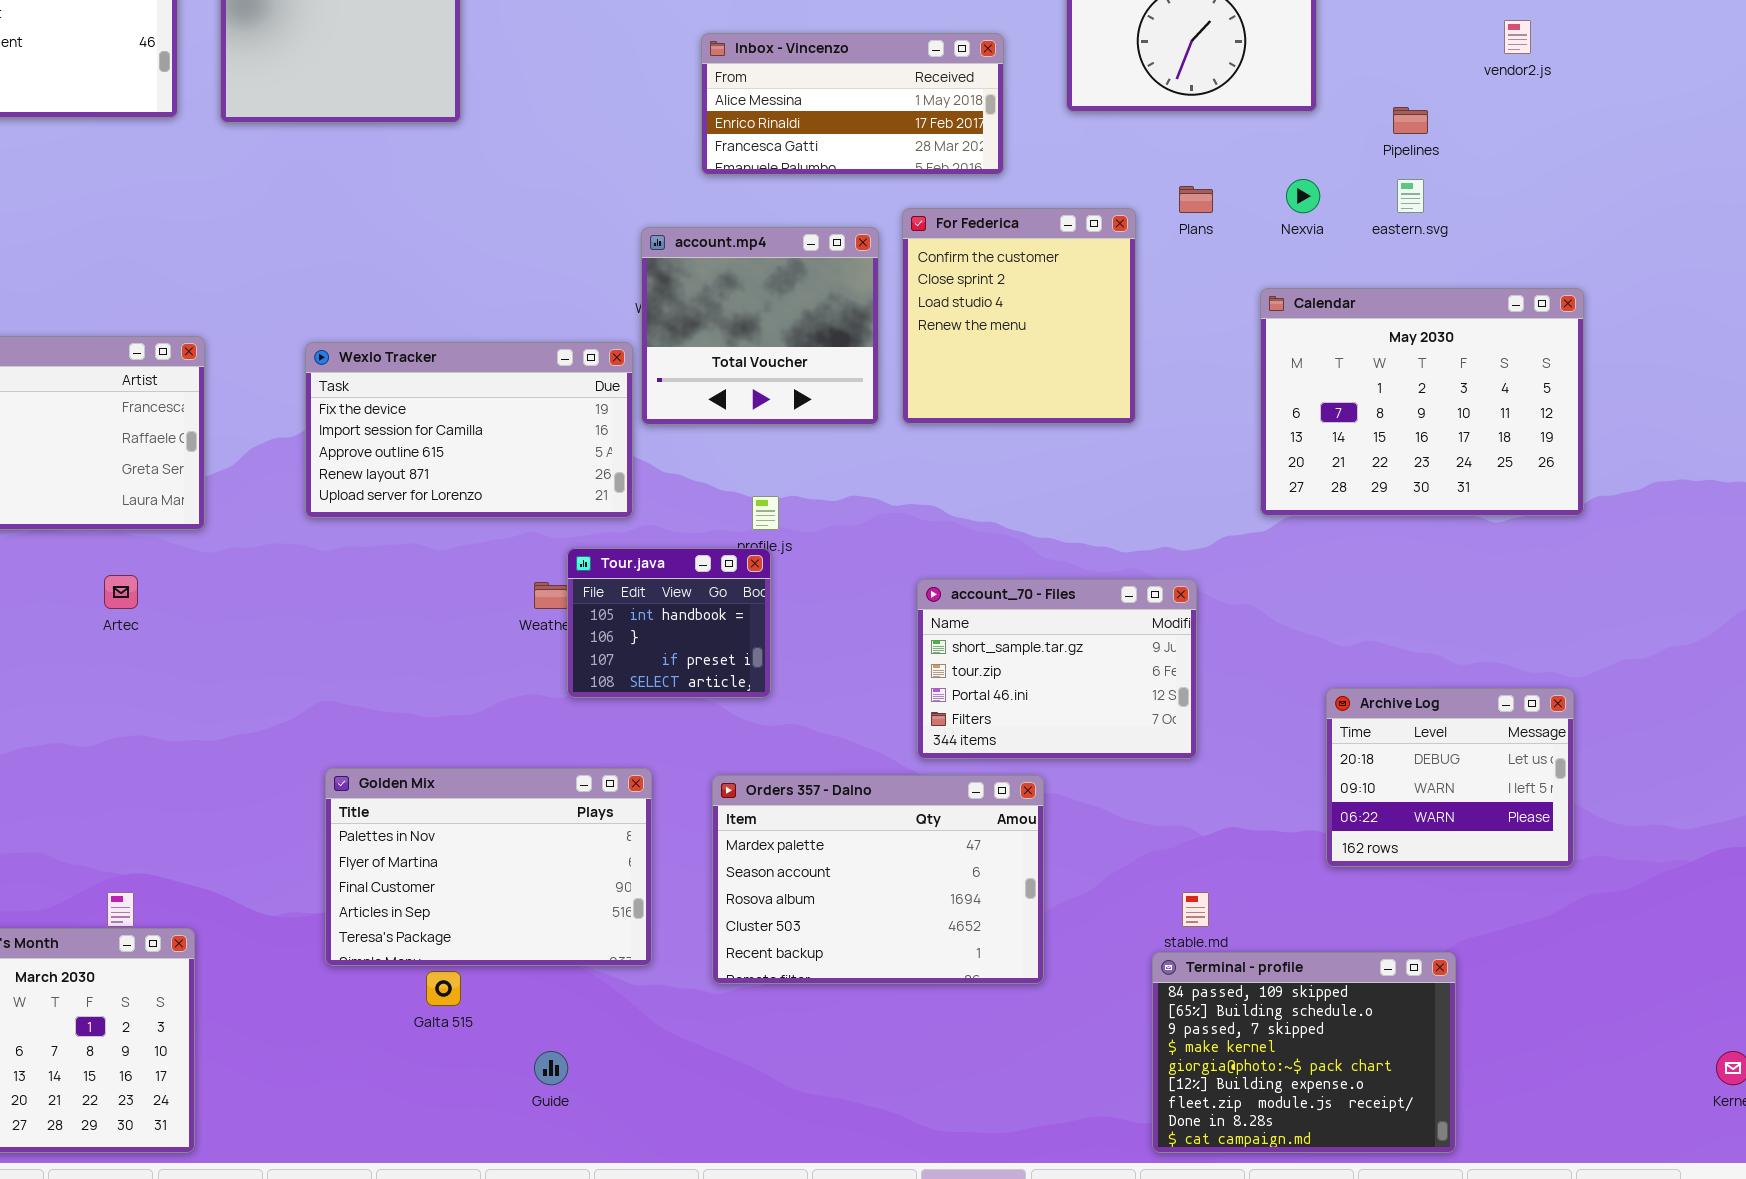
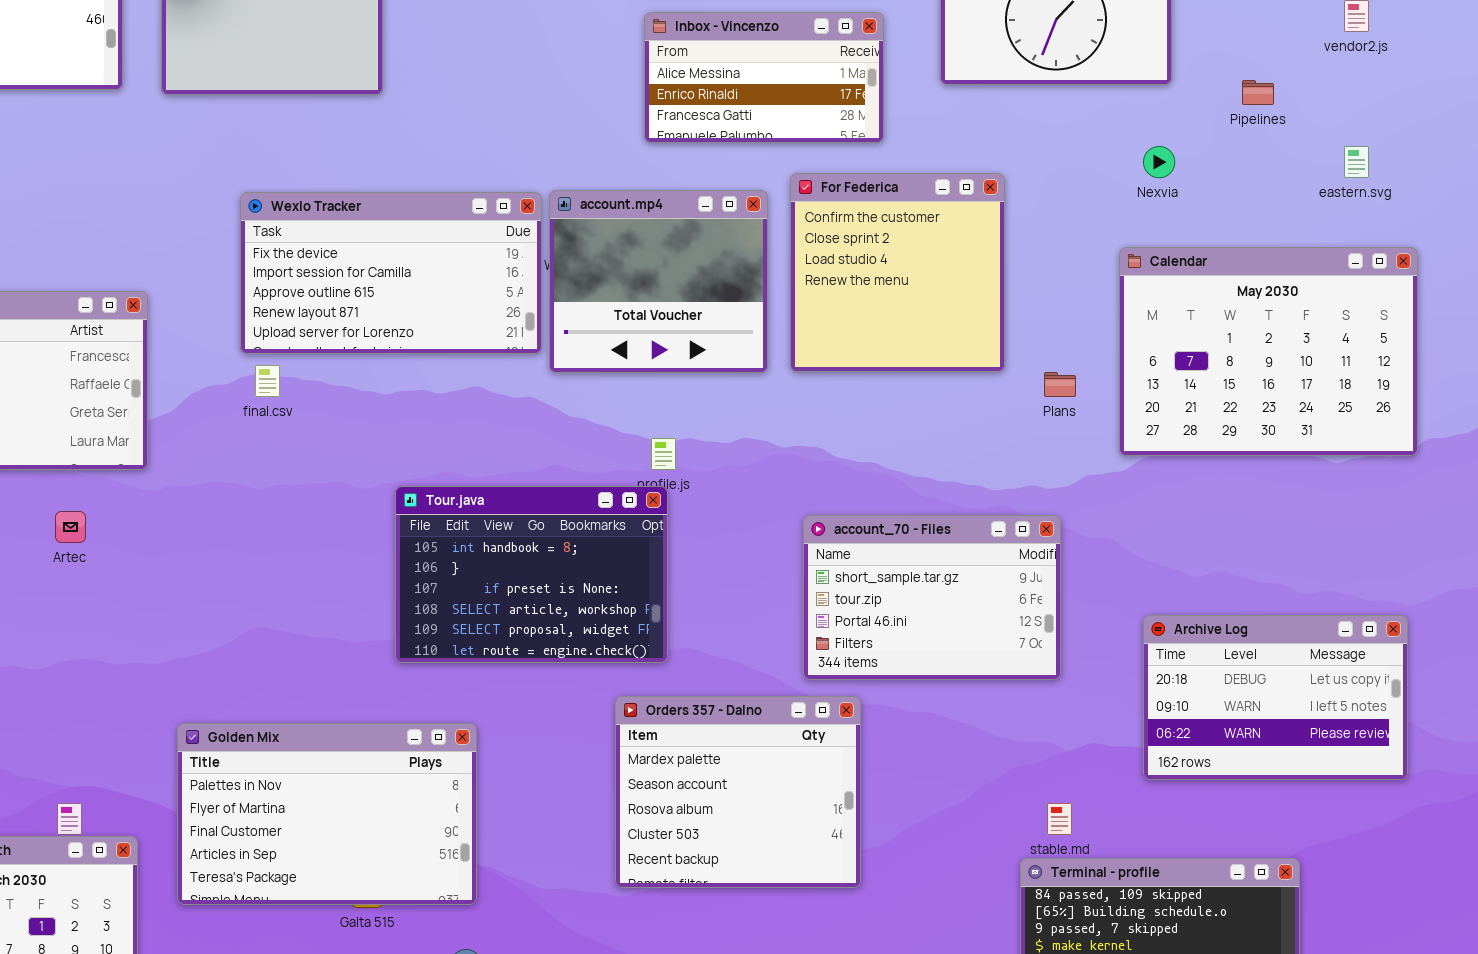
Inbox - Vincenzo: [701,33,1004,175] -> [644,12,884,143], resized
eastern.svg: [1397,179,1424,213] -> [1344,146,1369,178], moved
Plans: [1179,186,1213,213] -> [1044,372,1076,397], moved
Wexlo Tracker: [305,342,633,518] -> [240,192,542,354], moved
Tour.java: [567,548,771,698] -> [395,486,668,663], resized
Archive Log: [1326,688,1574,867] -> [1143,615,1408,780], resized
Golden Mix: [325,768,652,966] -> [177,723,477,905], moved
Orders 357 - Dalno: [712,775,1044,984] -> [615,696,861,888], resized

